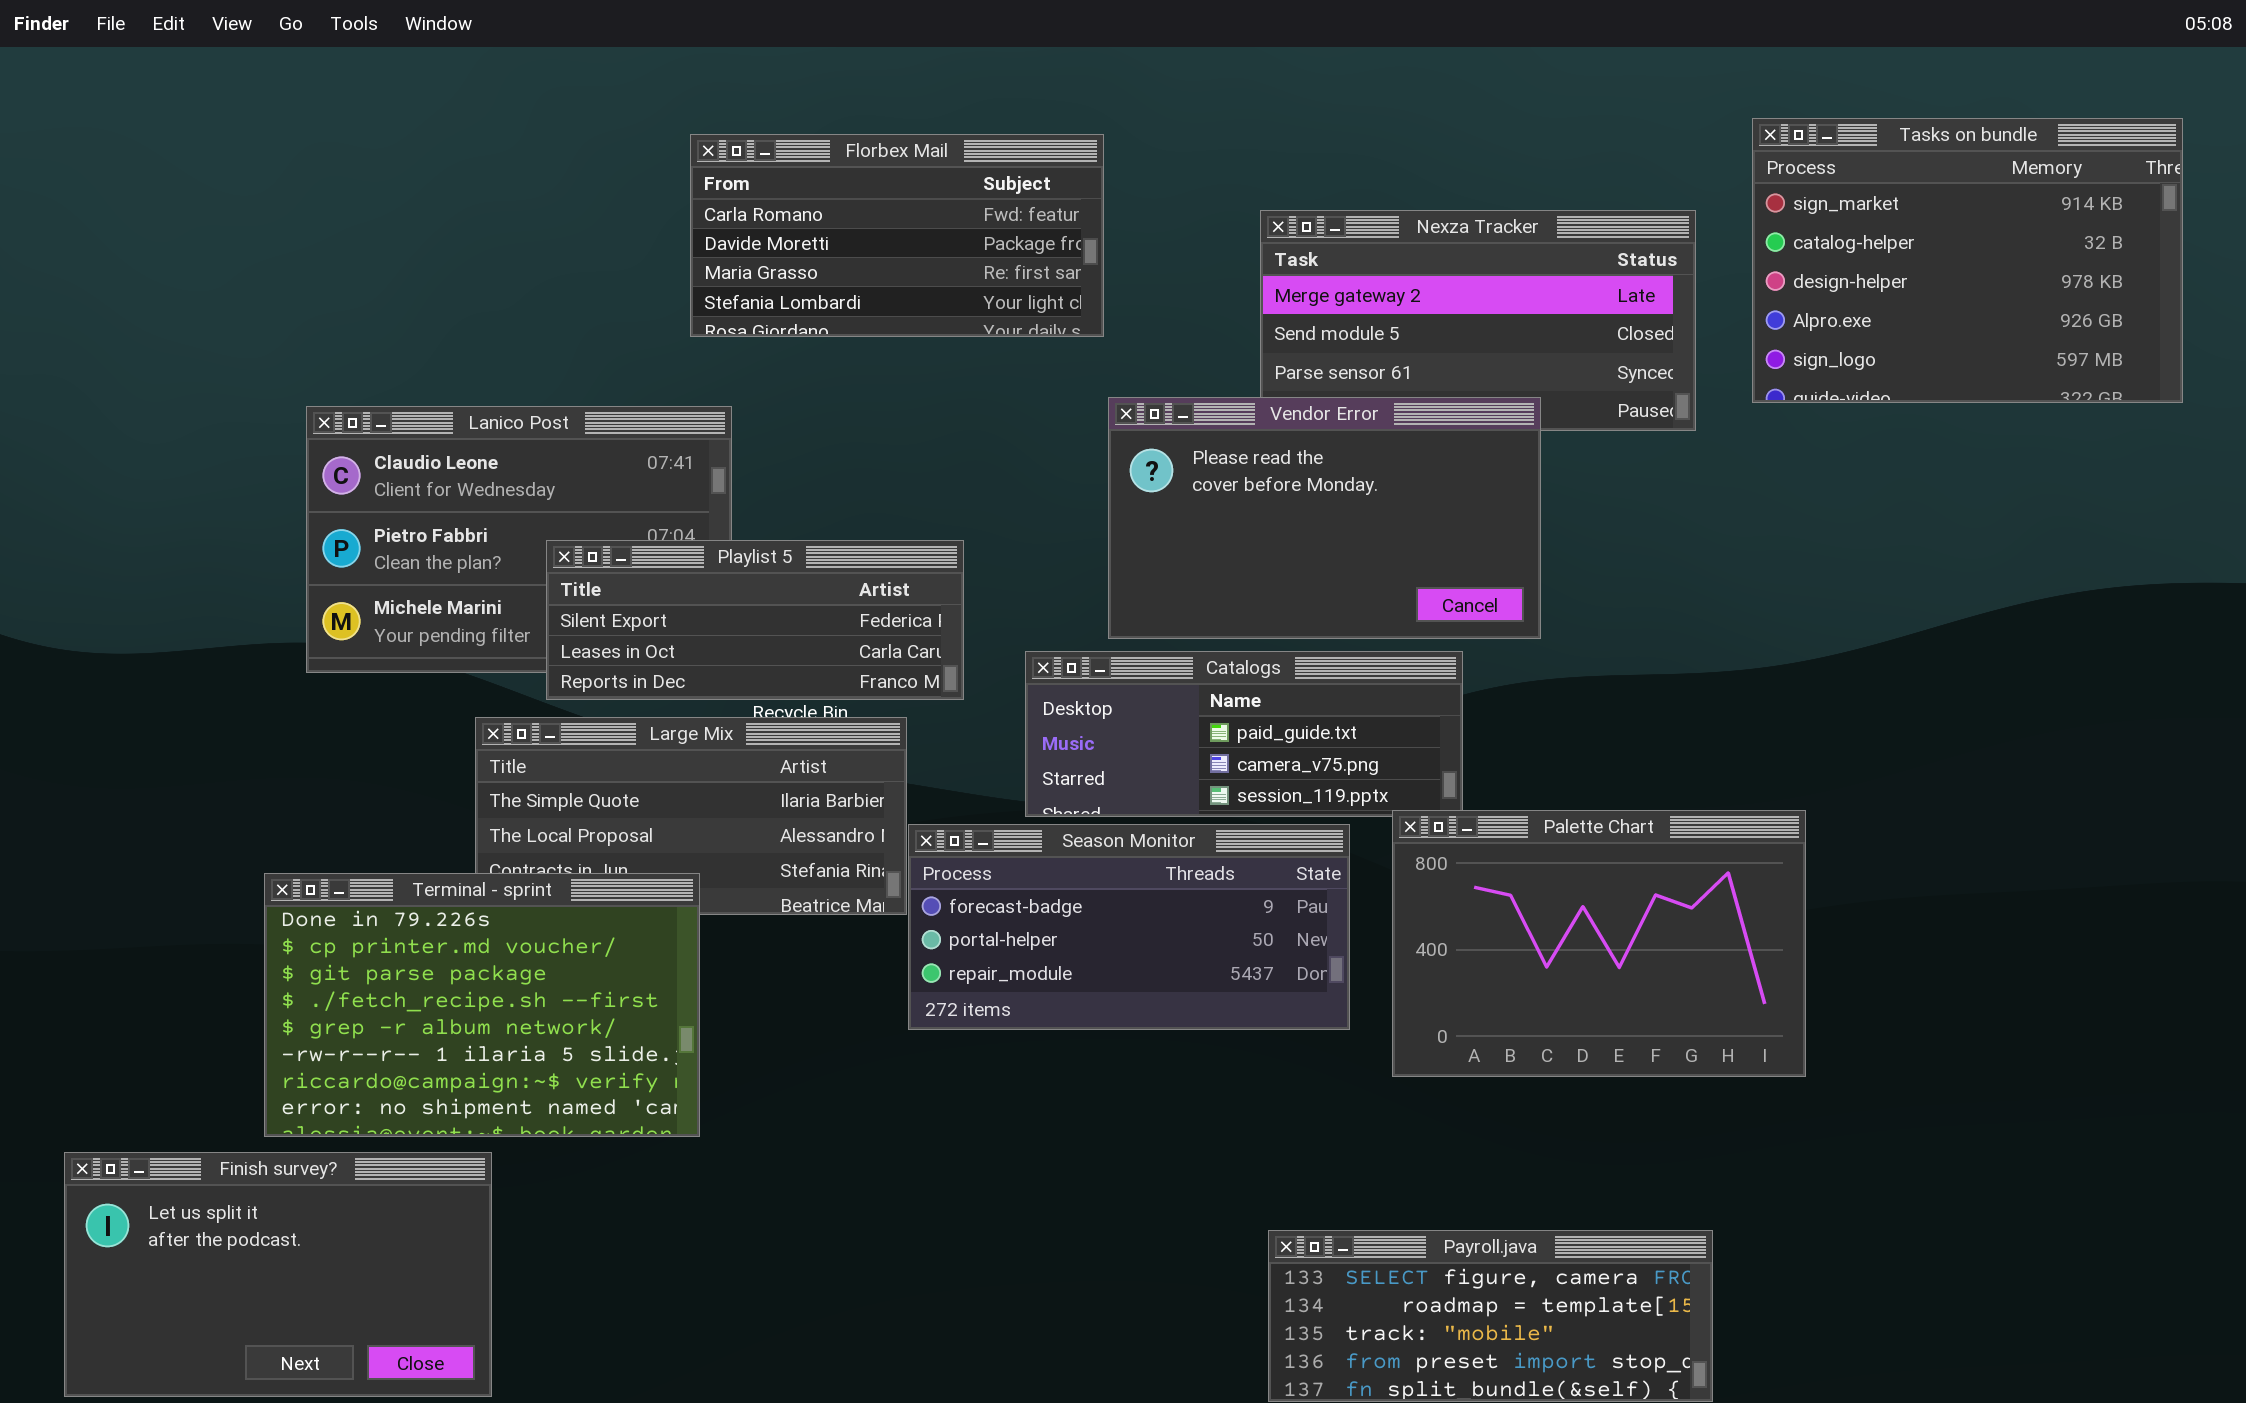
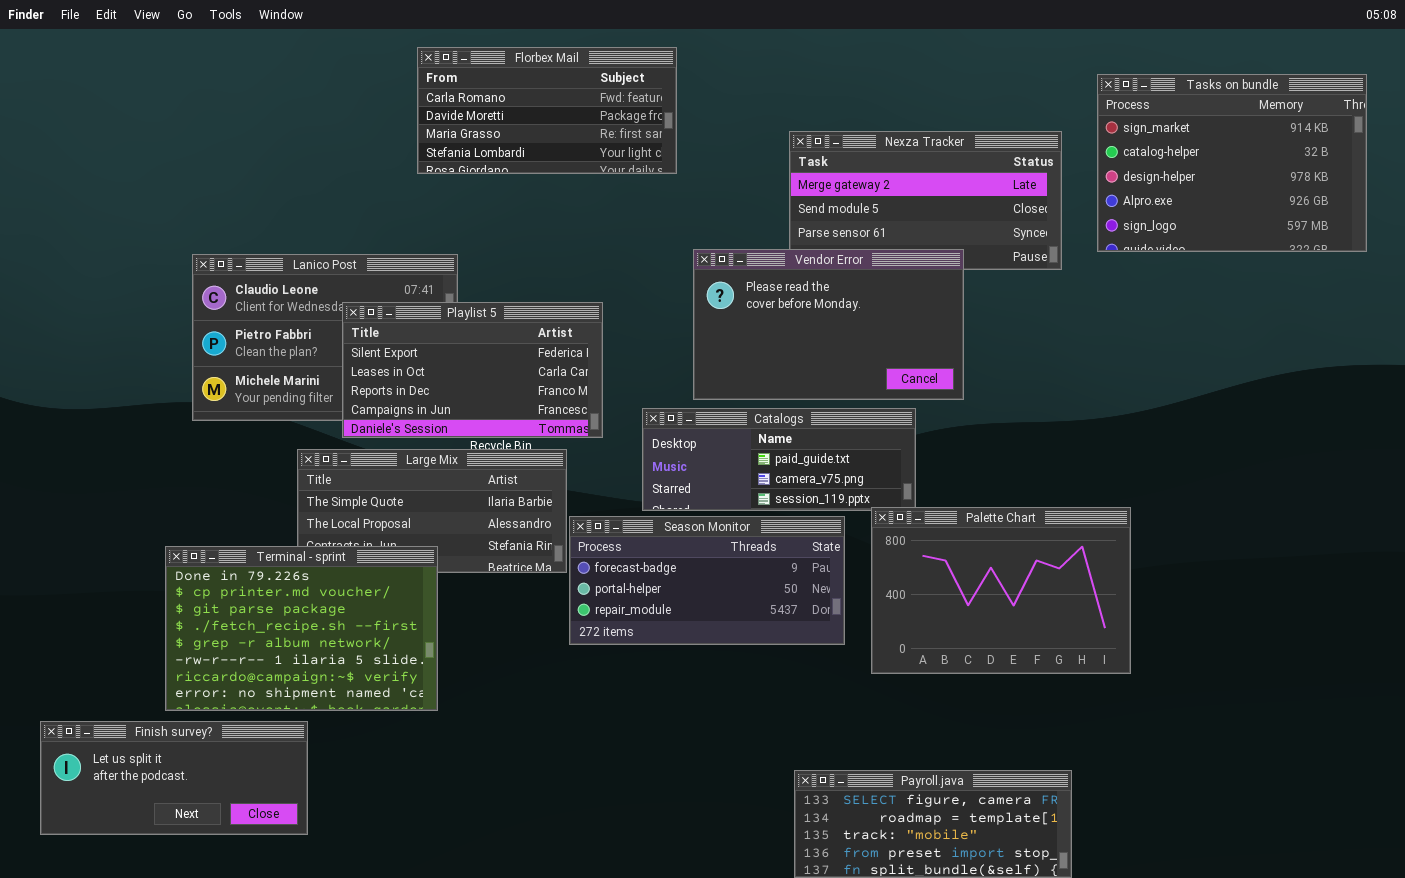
Florbex Mail: [690,134,1104,337] -> [417,47,677,174], moved
Playlist 5: [546,540,964,700] -> [342,302,603,438], resized
Finish survey?: [64,1152,492,1397] -> [40,721,308,835], resized

